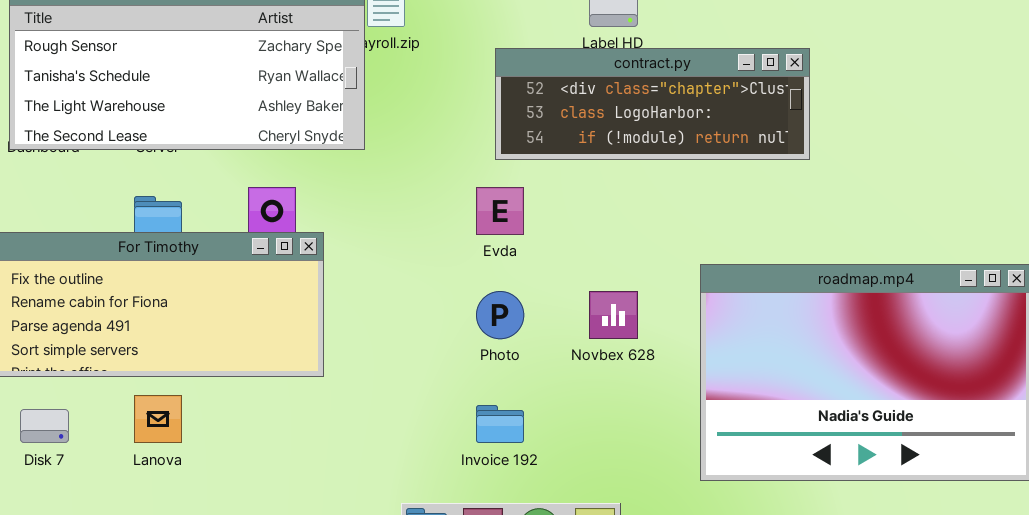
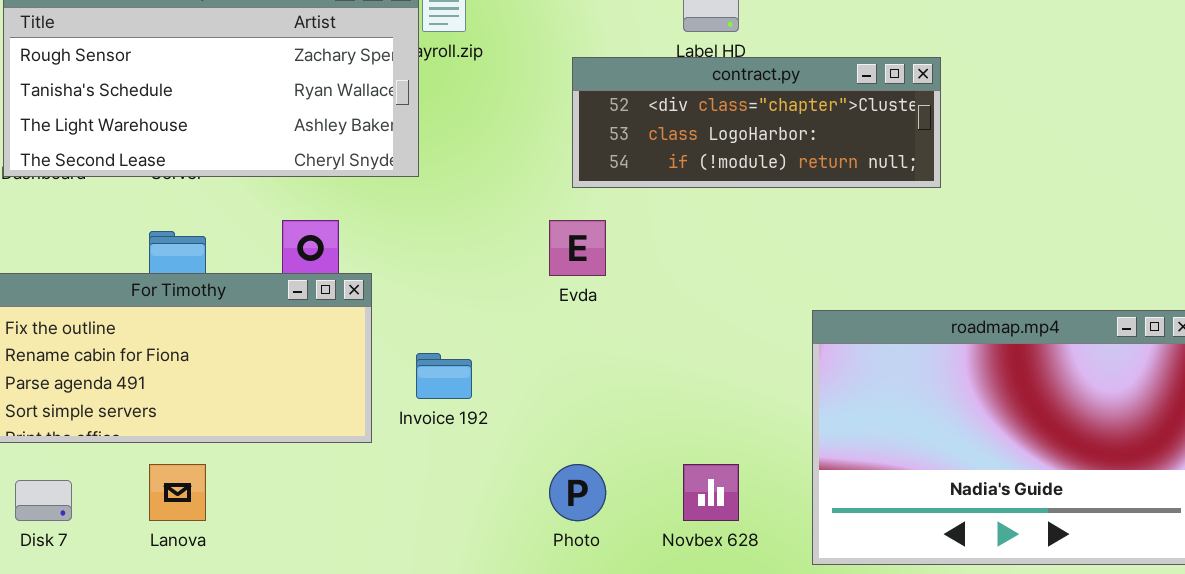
Photo: [476,291,524,339] -> [549,464,606,521], moved
Novbex 628: [589,291,638,339] -> [683,464,739,521], moved
Invoice 192: [476,405,524,443] -> [416,353,472,399], moved

